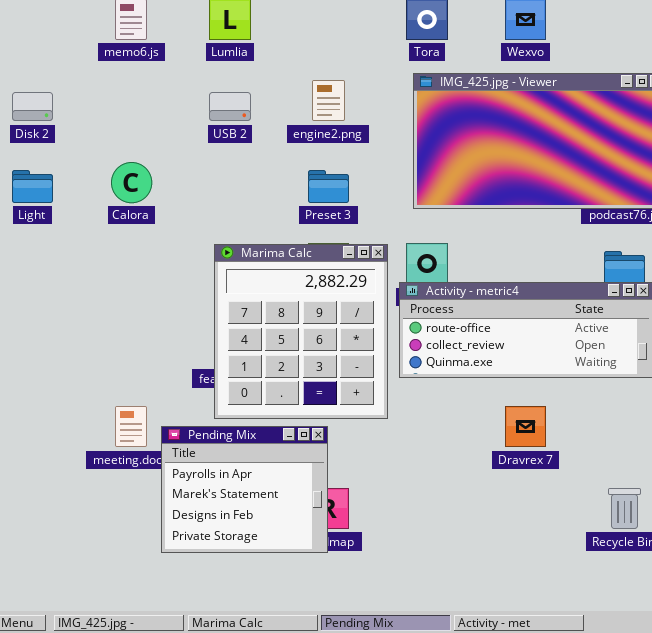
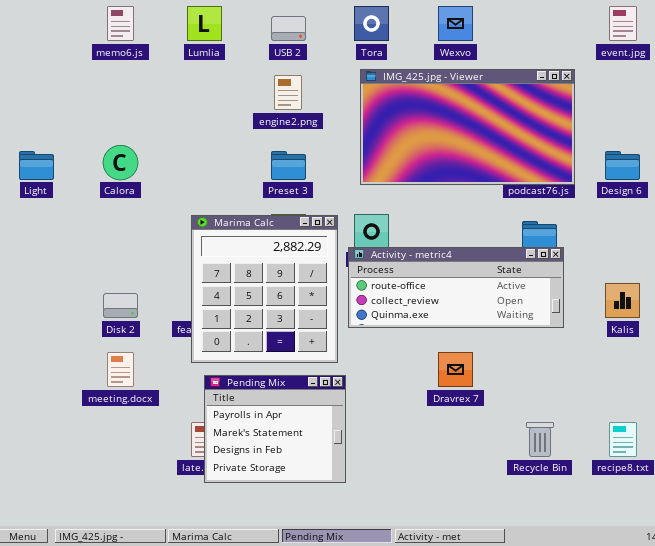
Disk 2: [12,92,53,121] -> [103,293,138,318], moved
USB 2: [209,92,251,121] -> [271,16,306,41], moved
Pending Mix: [161,426,328,553] -> [204,375,346,483], moved

